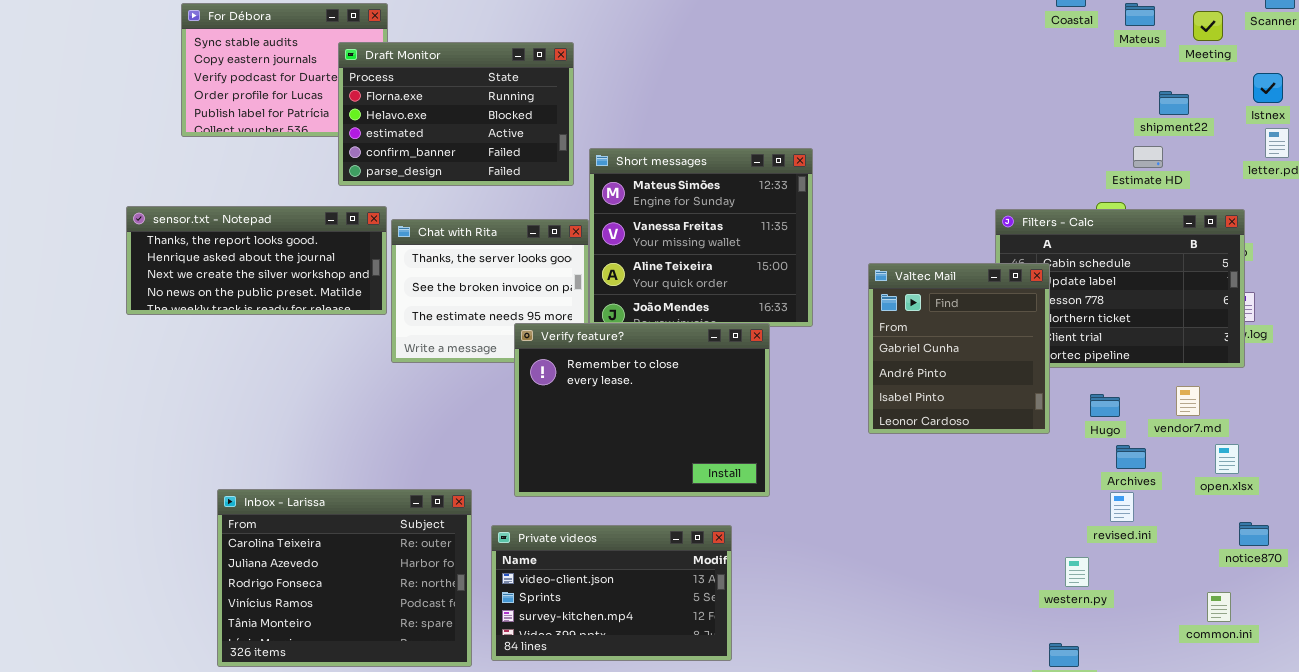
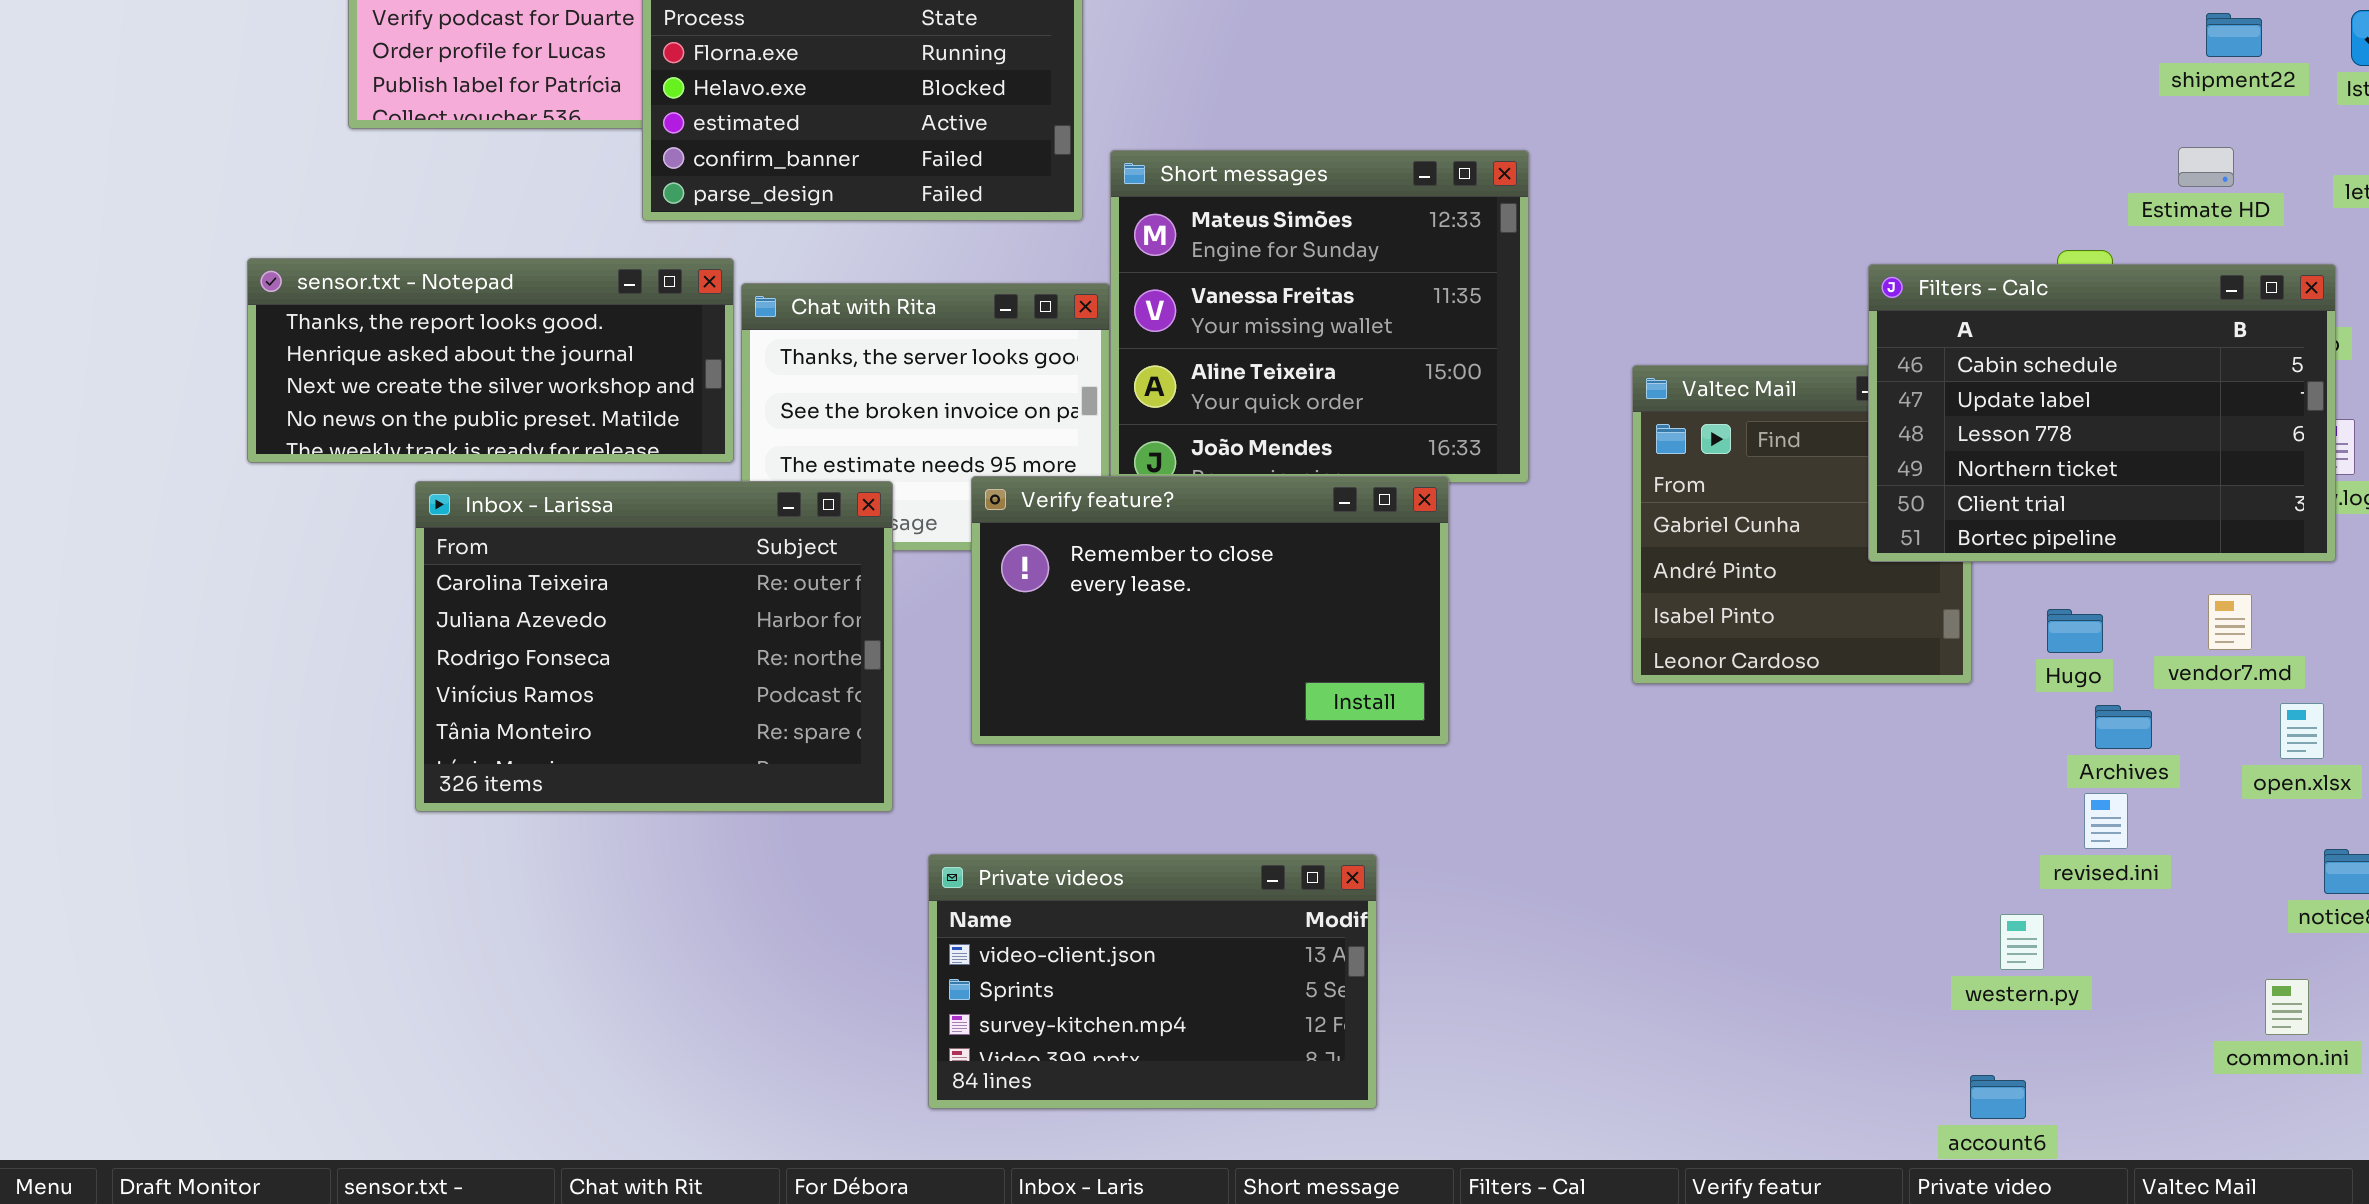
shipment22: [1159,91,1189,115] -> [2206,13,2262,57], moved
Estimate HD: [1133,146,1163,168] -> [2178,147,2234,187], moved
Filters - Calc: [995,209,1245,368] -> [1868,264,2336,562], raised
Verify feature?: [514,323,770,497] -> [971,476,1449,745], resized
Inbox - Larissa: [217,489,472,667] -> [415,481,893,812], moved

